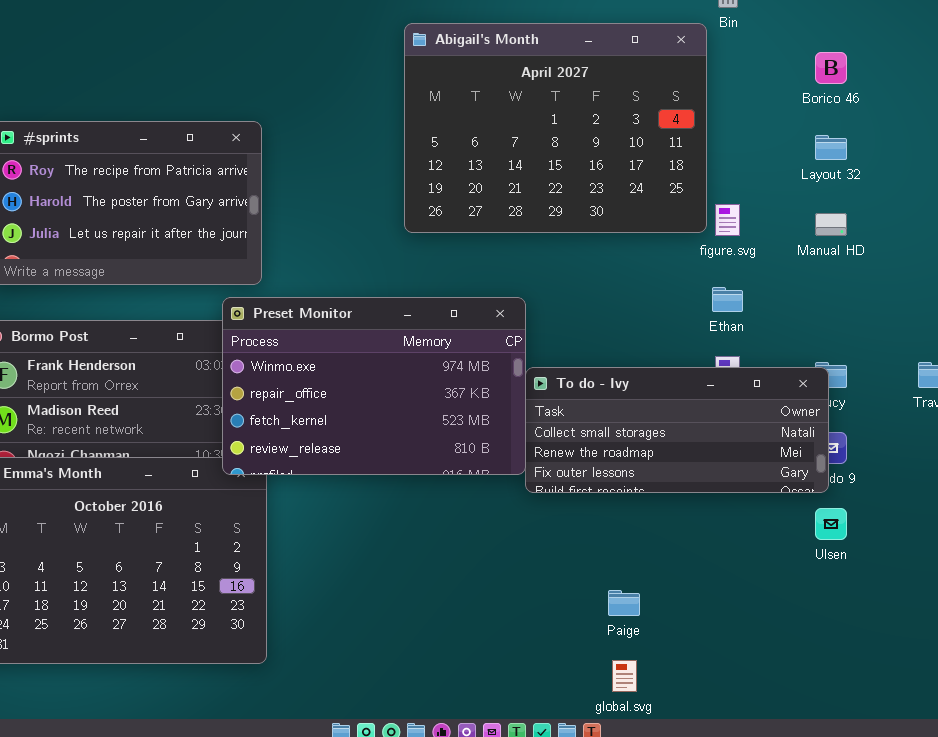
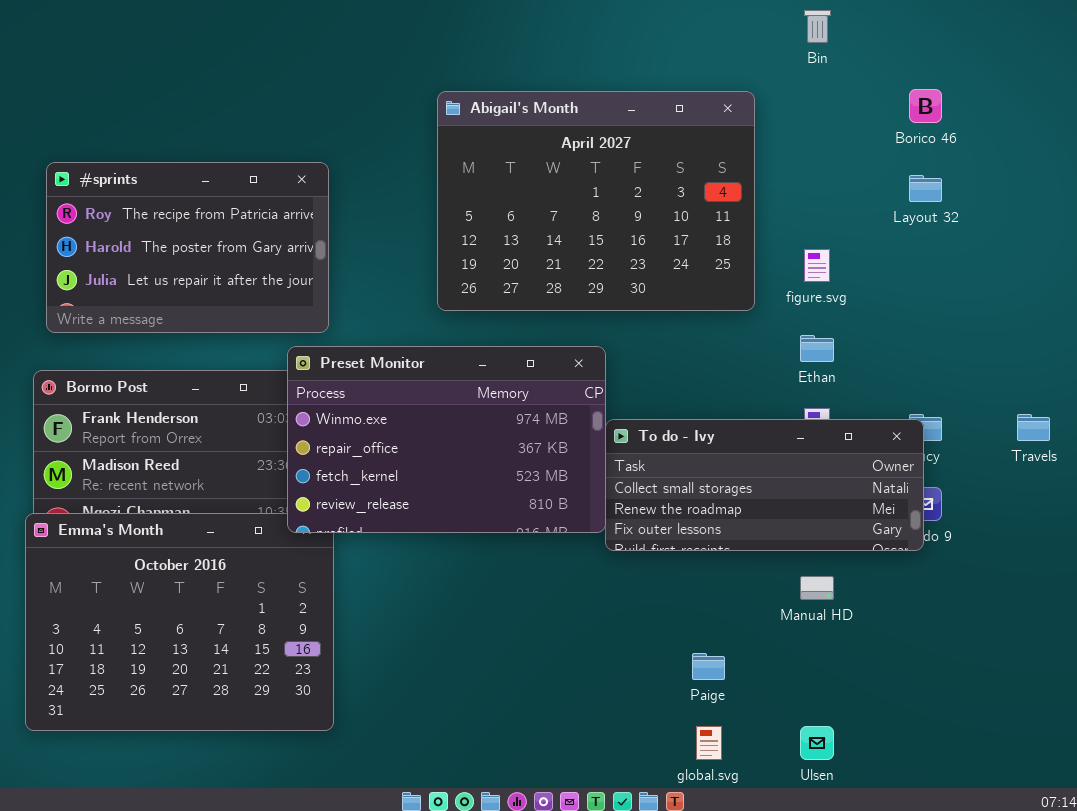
Abigail's Month: [404,23,707,233] -> [437,91,755,311], moved
Manual HD: [815,213,847,236] -> [800,576,834,600], moved
Ulsen: [815,508,847,540] -> [800,726,834,760], moved

